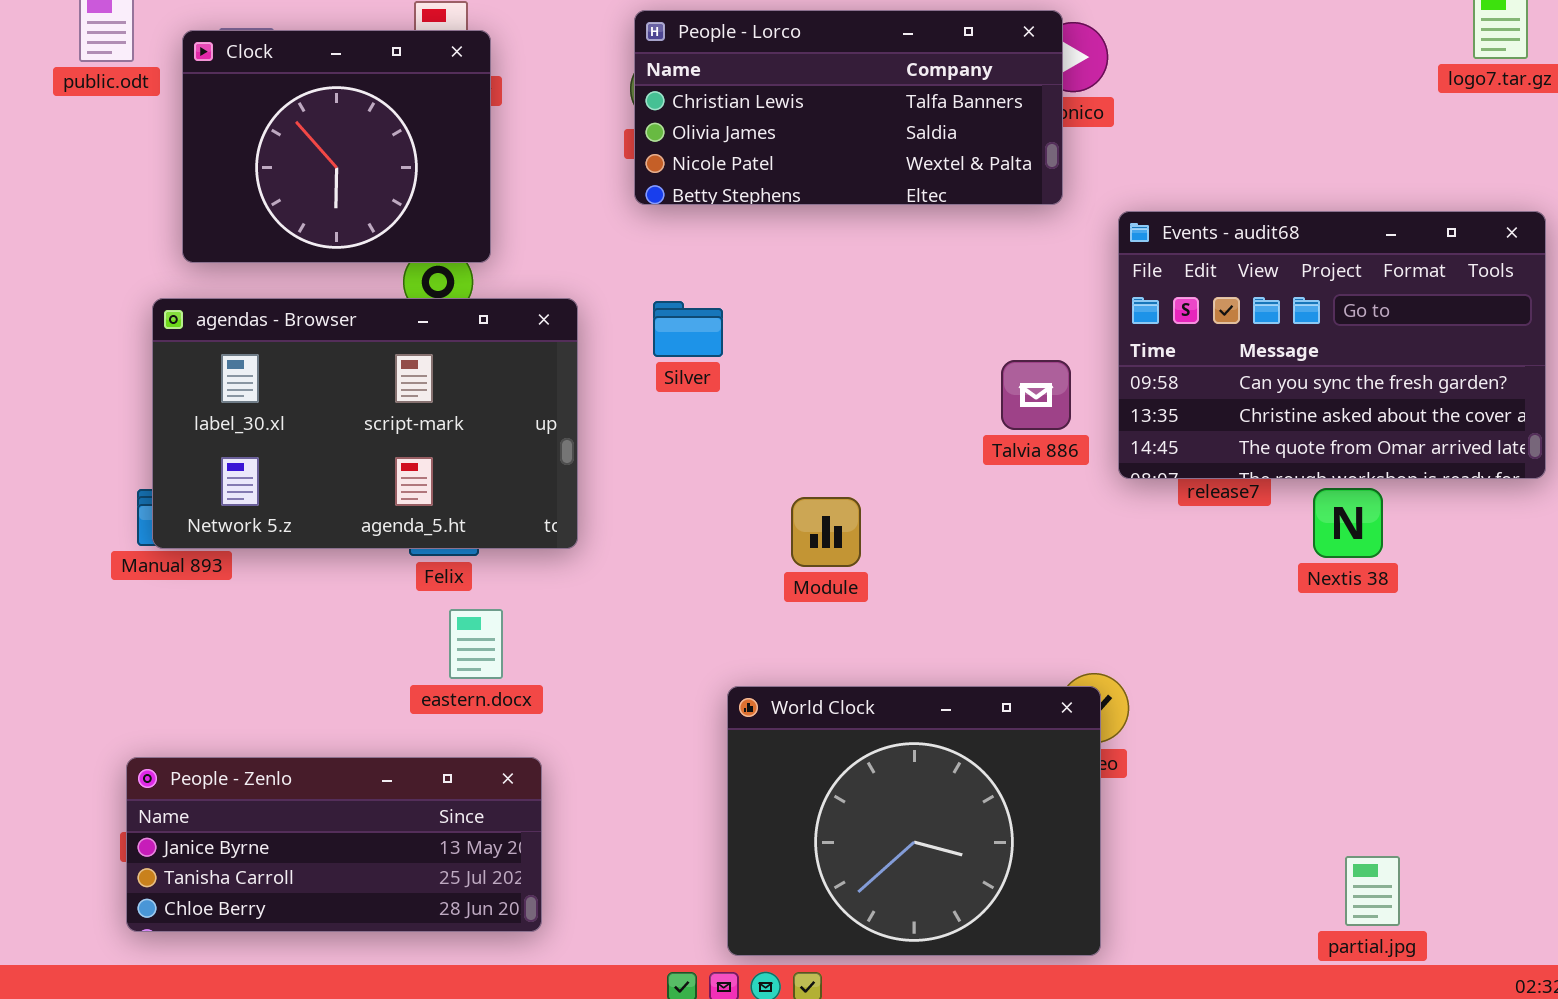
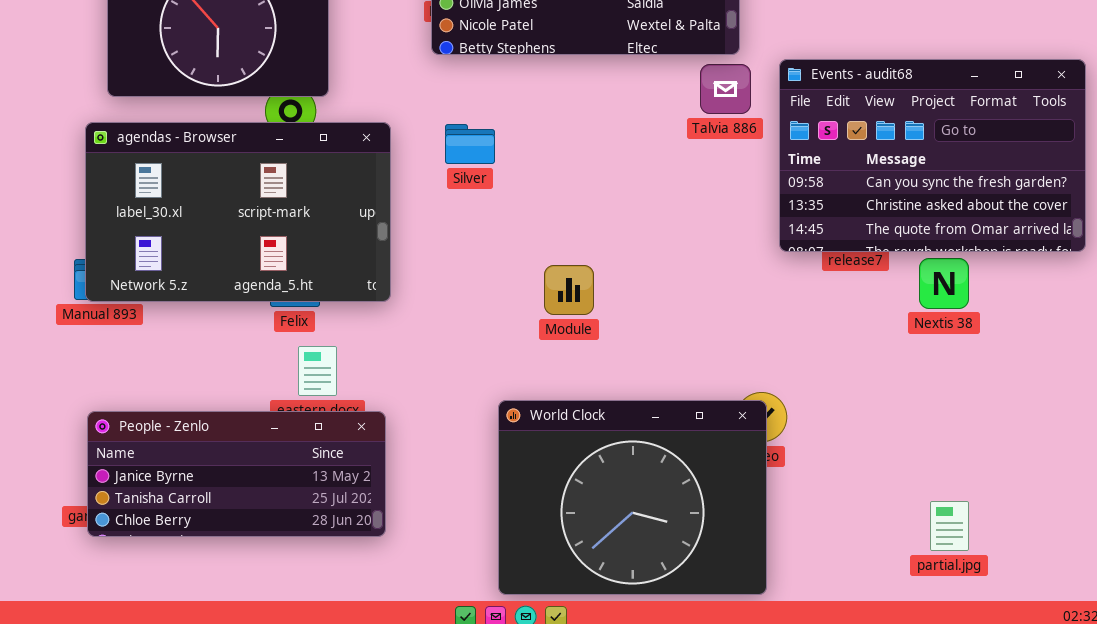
Talvia 886: [1001,360,1071,430] -> [700,64,751,114], moved
People - Zenlo: [126,757,542,932] -> [87,411,386,537], moved
partial.jpg: [1345,856,1400,926] -> [930,501,969,551], moved

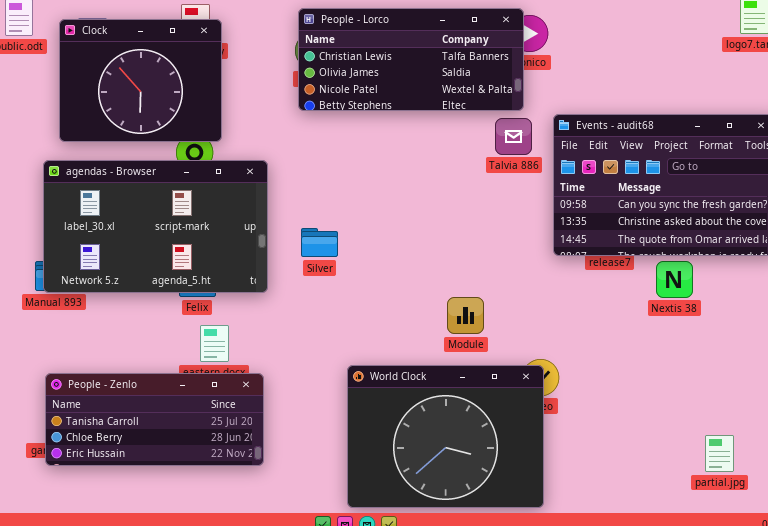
Silver: [445,124,495,164] -> [301,228,338,257], moved
Module: [544,265,594,315] -> [447,297,484,334], moved
People - Zenlo: [87,411,386,537] -> [45,373,264,466], scrolled down 1 row
partial.jpg: [930,501,969,551] -> [705,435,734,472], moved

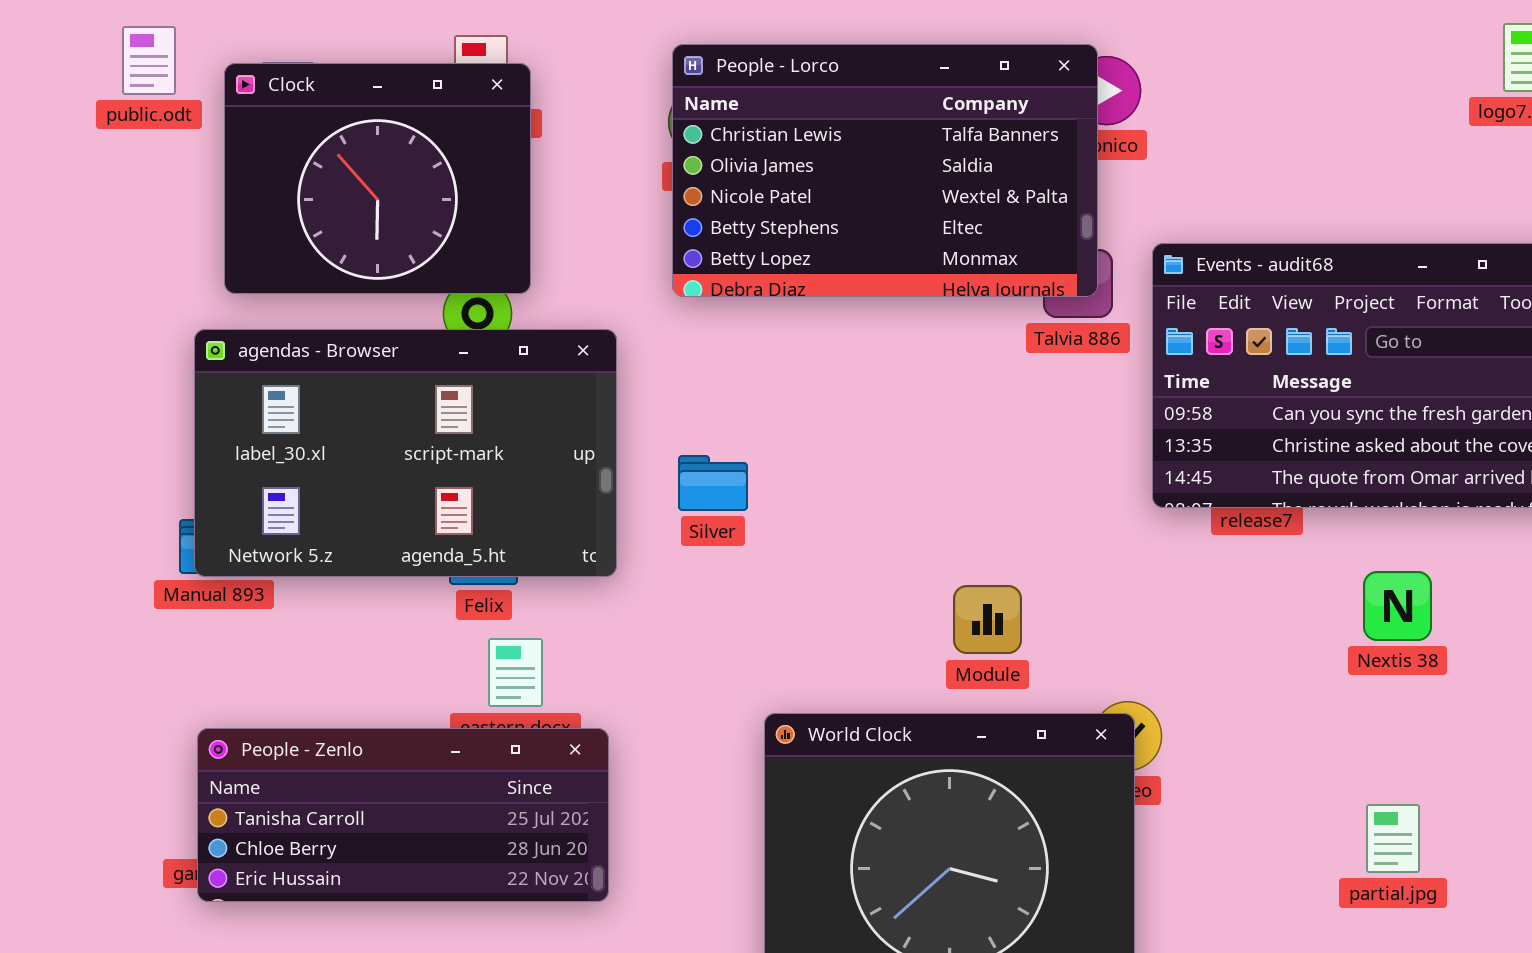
People - Lorco: [298,8,524,111] -> [672,44,1098,297], resized
Nextis 38: [656,261,693,298] -> [1363,571,1432,641], moved
partial.jpg: [705,435,734,472] -> [1366,804,1420,873], moved

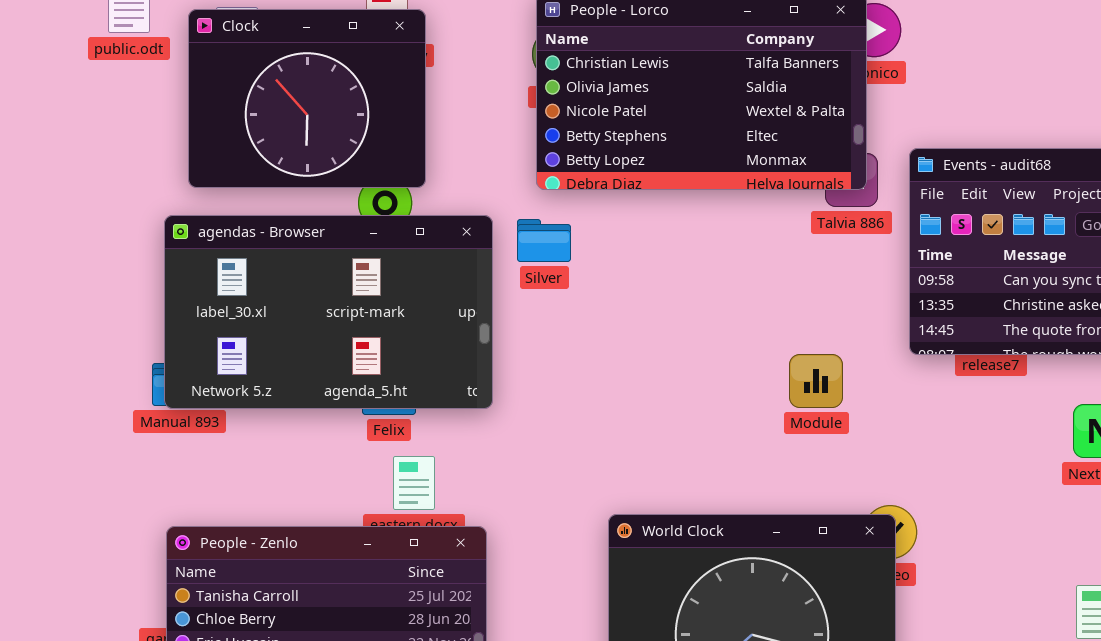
Silver: [678,455,748,511] -> [517,219,571,262], moved
Module: [953,585,1022,654] -> [789,354,843,408], moved

